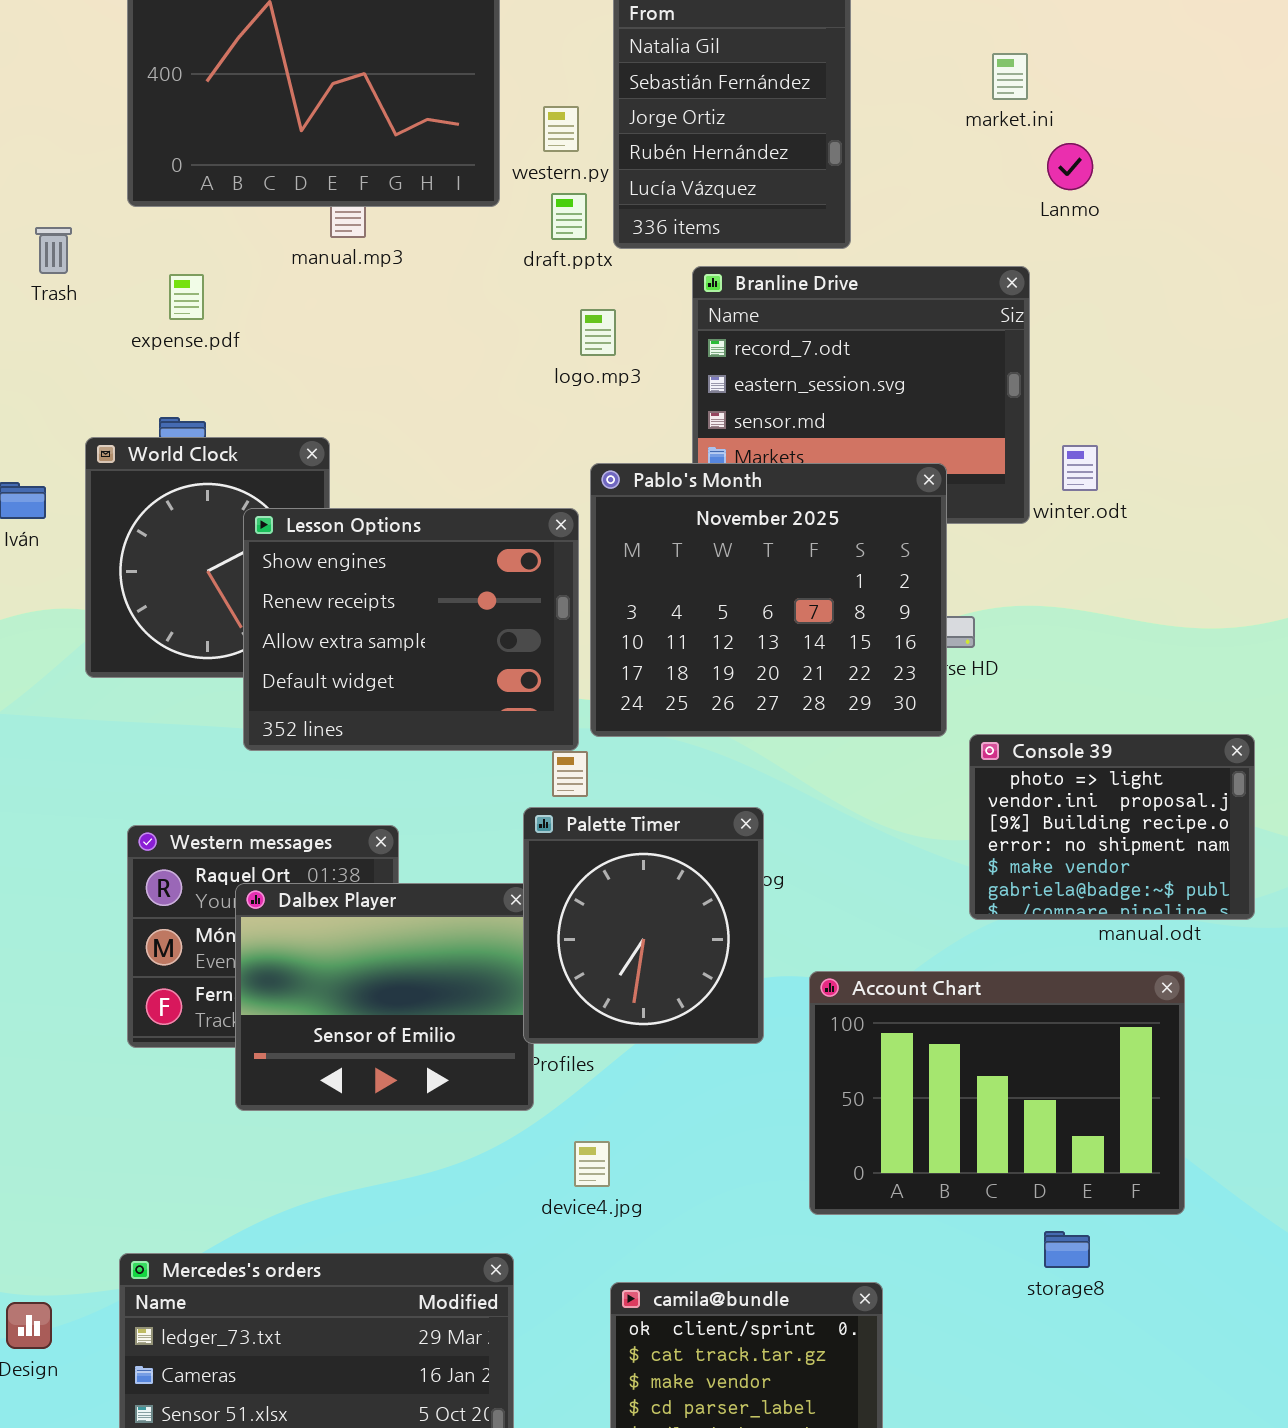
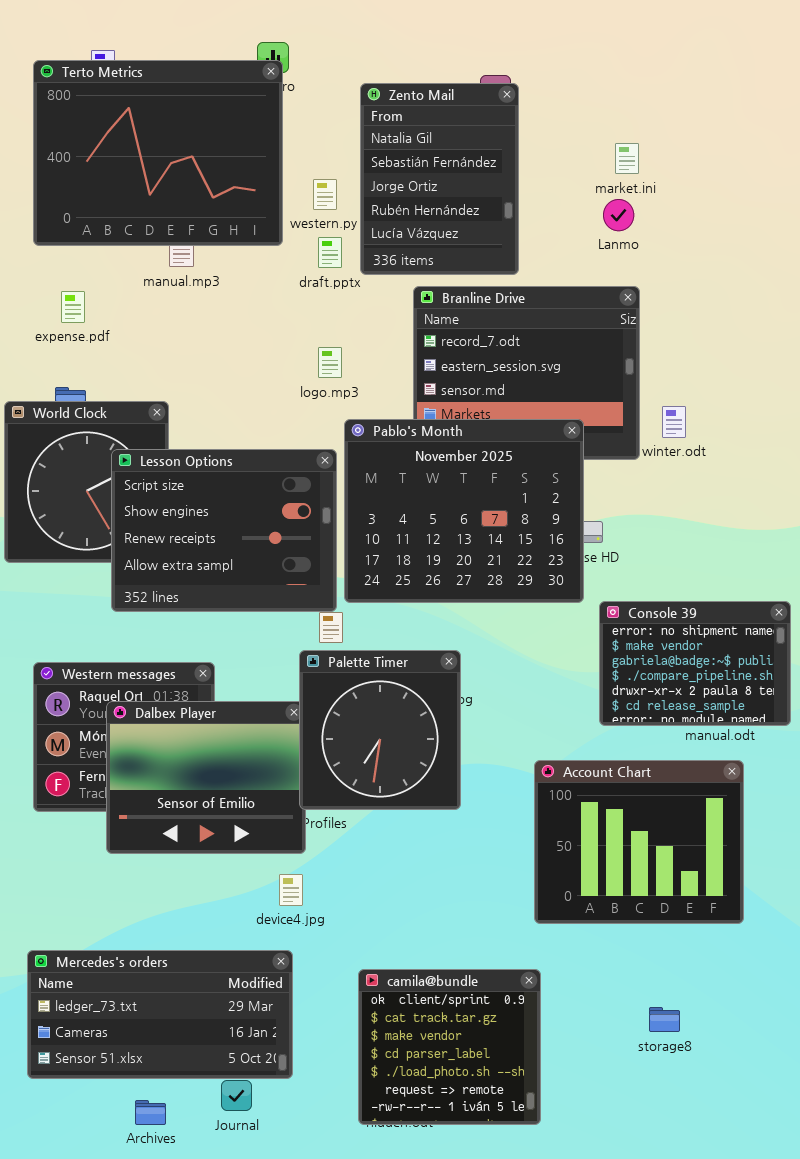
Lanmo: [1047,143,1093,190] -> [603,199,634,231], moved
logo.mp3: [580,309,616,356] -> [318,347,342,378], moved
Lesson Options: [243,508,579,751] -> [111,449,337,612], scrolled up 1 row
Console 39: [969,734,1255,920] -> [599,601,791,726], scrolled down 3 rows
Account Chart: [809,971,1185,1215] -> [534,760,744,924], resized
device4.jpg: [574,1141,610,1187] -> [279,874,303,906], moved
storage8: [1044,1231,1090,1268] -> [649,1007,680,1032], moved

